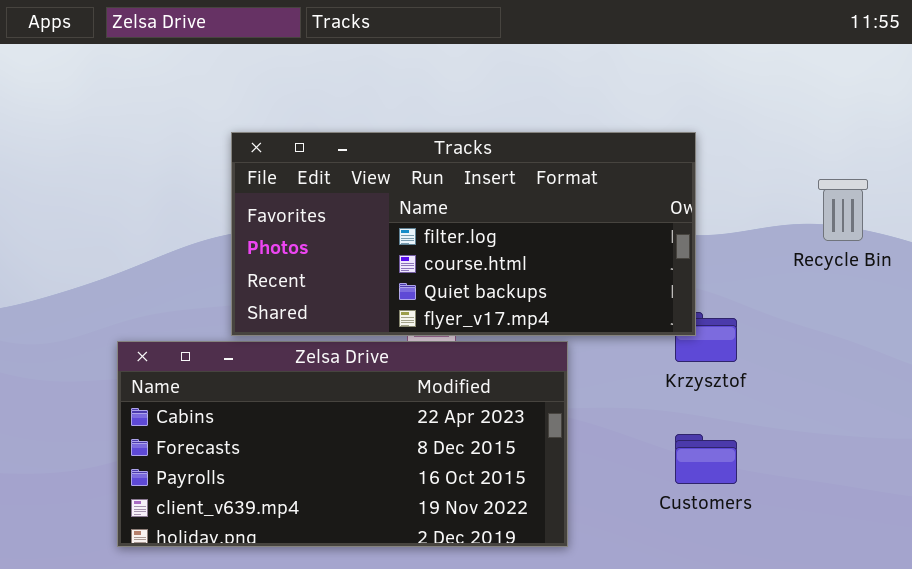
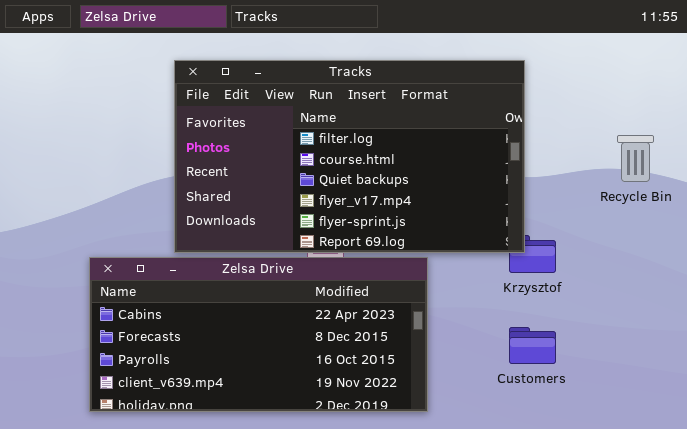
Tracks: [231,132,696,336] -> [174,60,525,253], resized

